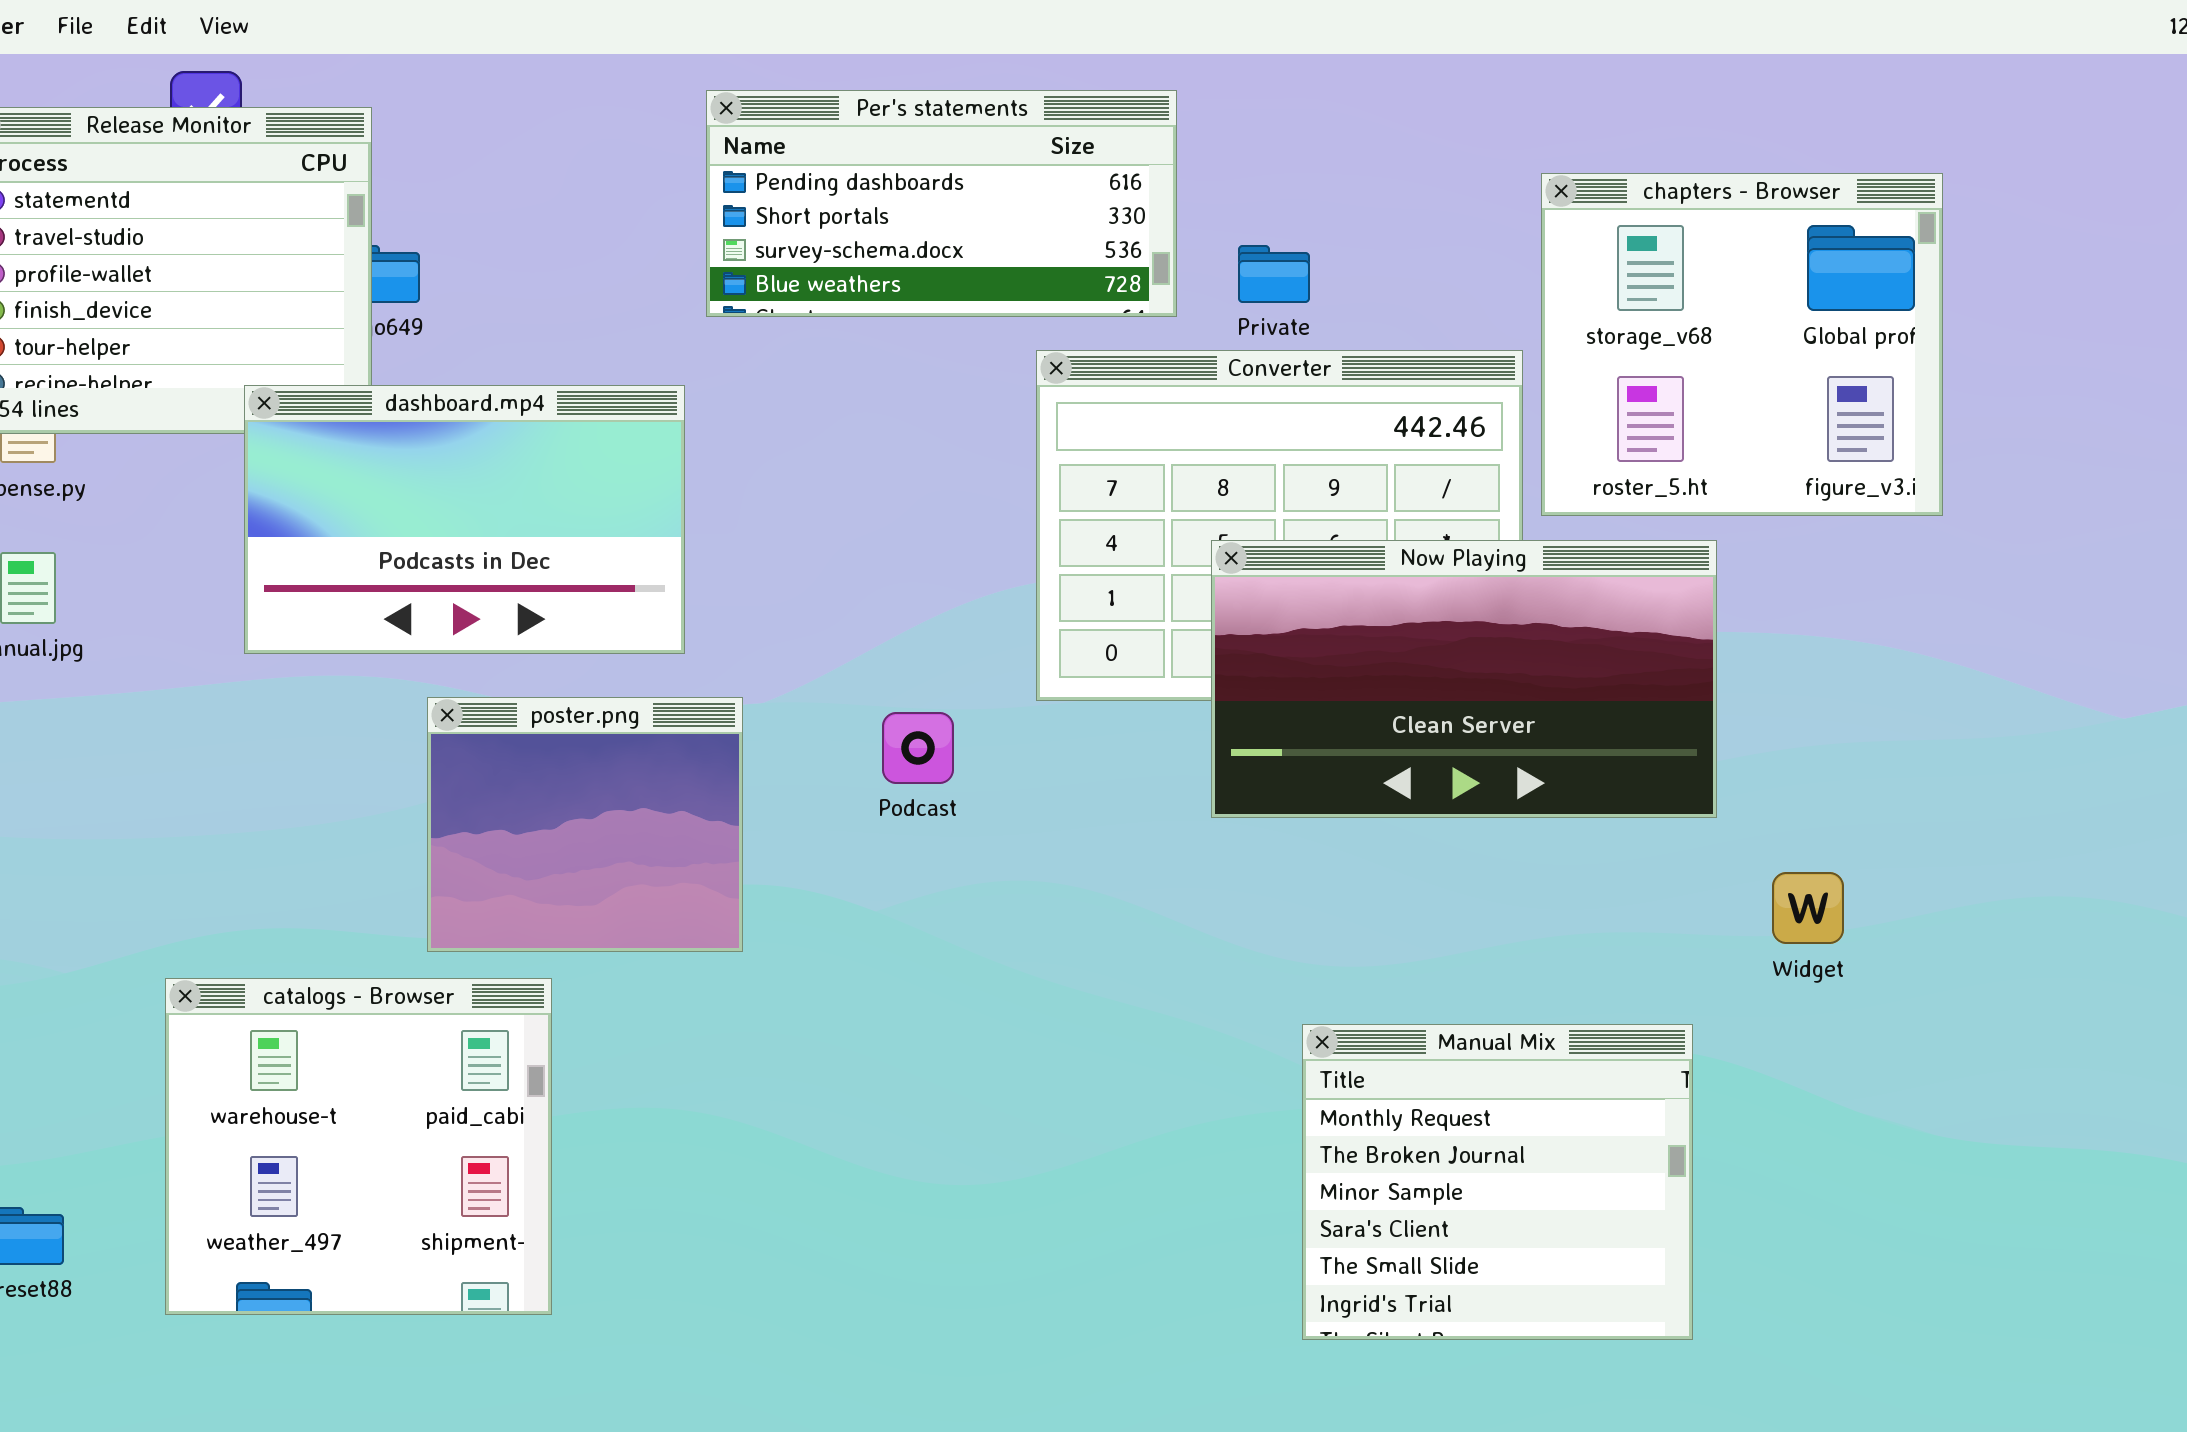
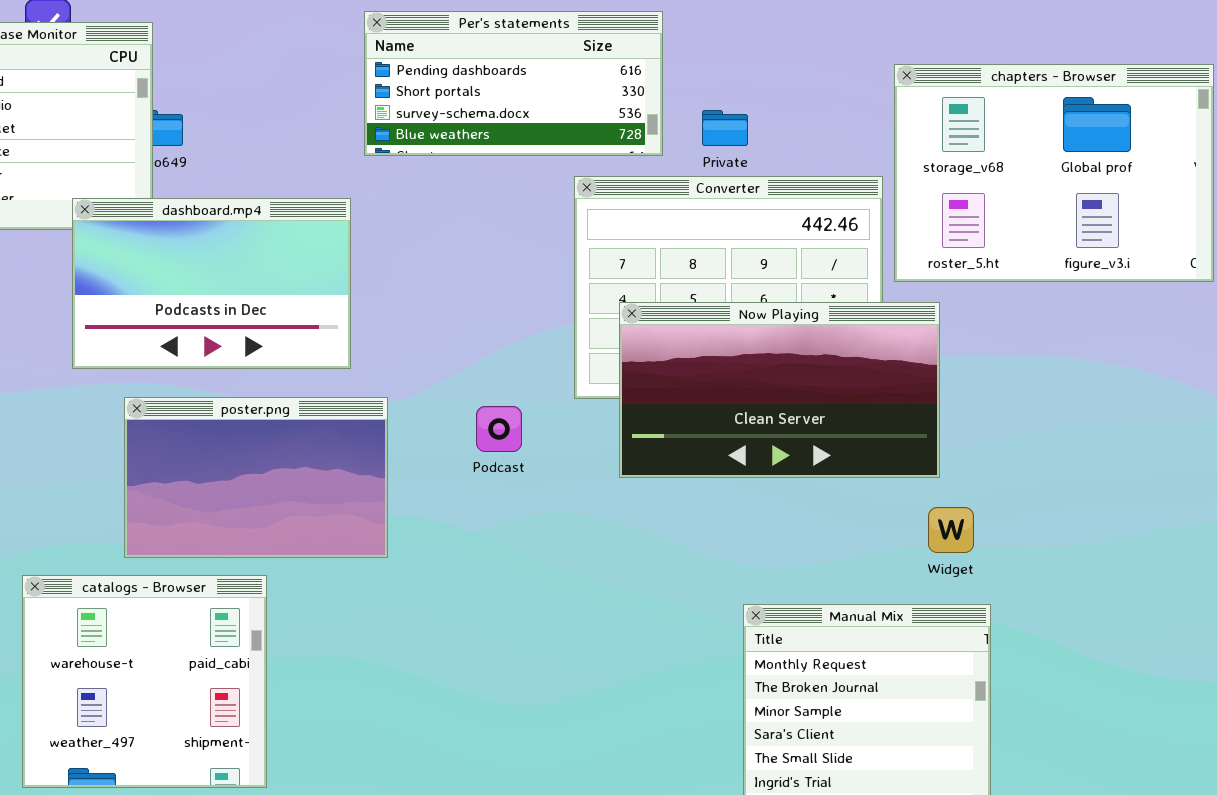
chapters - Browser: [1541,173,1943,516] -> [894,64,1214,282], resized
Now Playing: [1211,540,1717,818] -> [619,302,940,478], moved
poster.png: [427,697,743,952] -> [124,397,388,558], resized
Widget: [1772,872,1844,944] -> [928,507,974,553], moved

